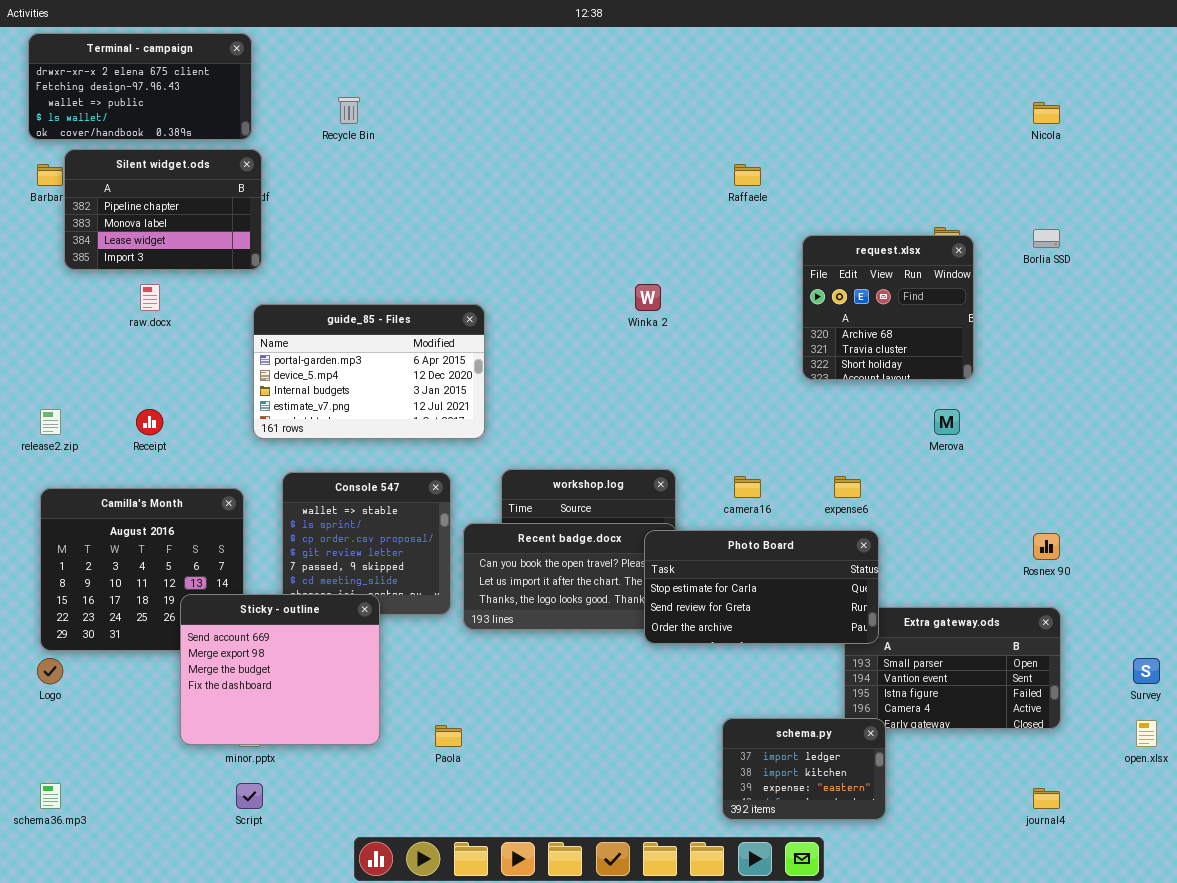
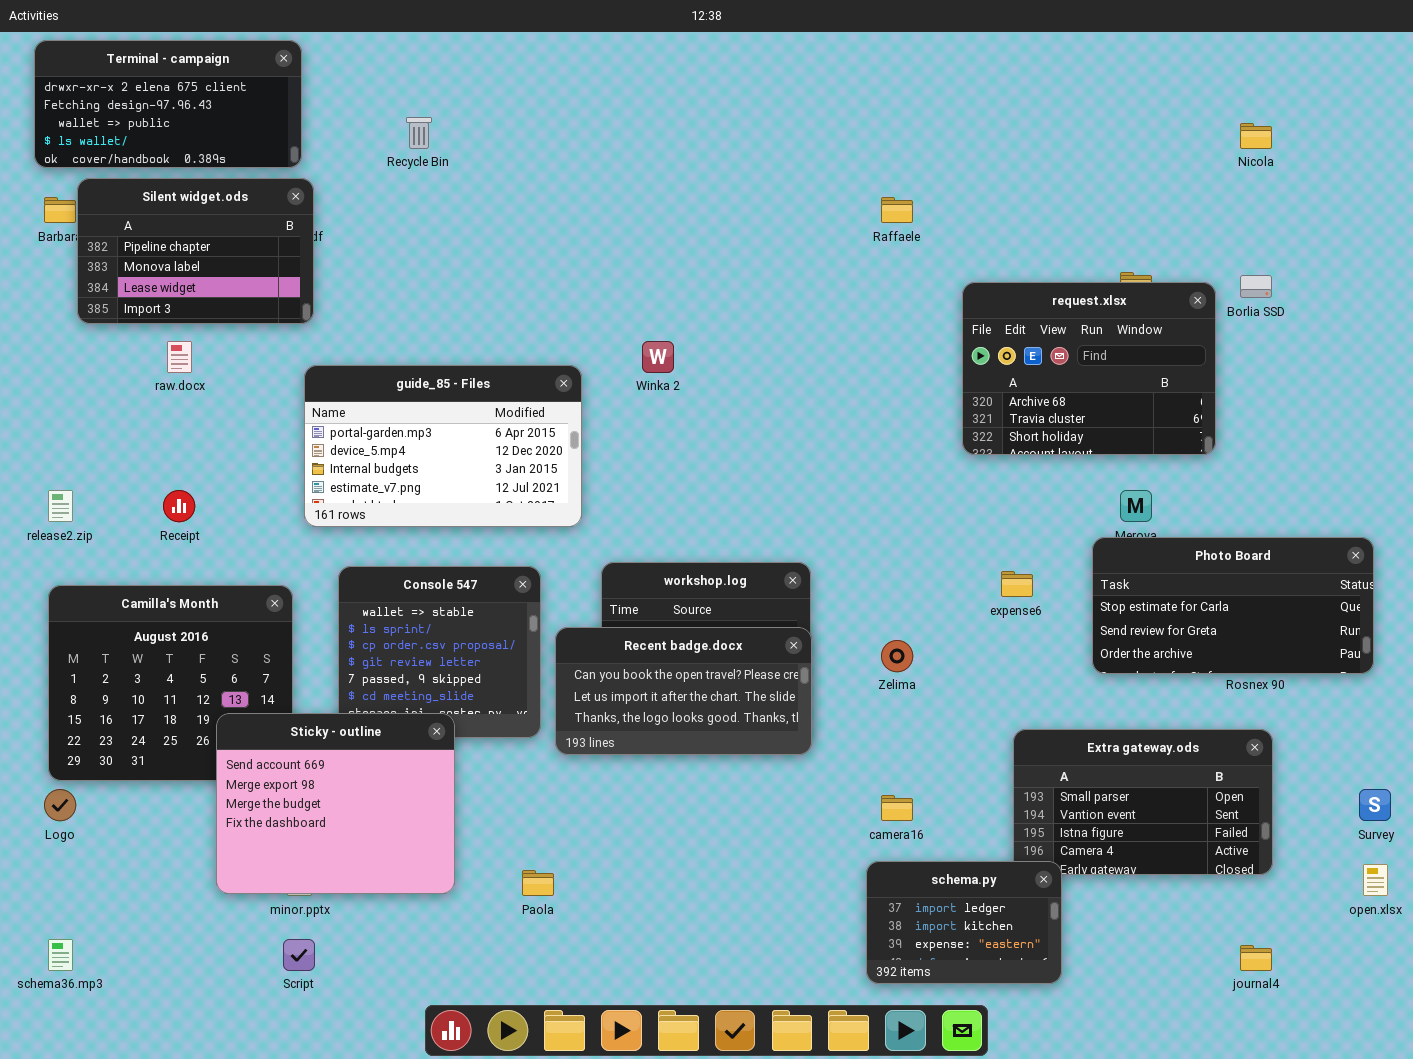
request.xlsx: [802,235,974,380] -> [962,282,1216,455], resized
Winka 2: [635,284,661,311] -> [642,341,674,373], moved
camera16: [734,476,761,498] -> [881,795,913,821], moved
Photo Board: [644,530,879,644] -> [1092,537,1374,674], moved

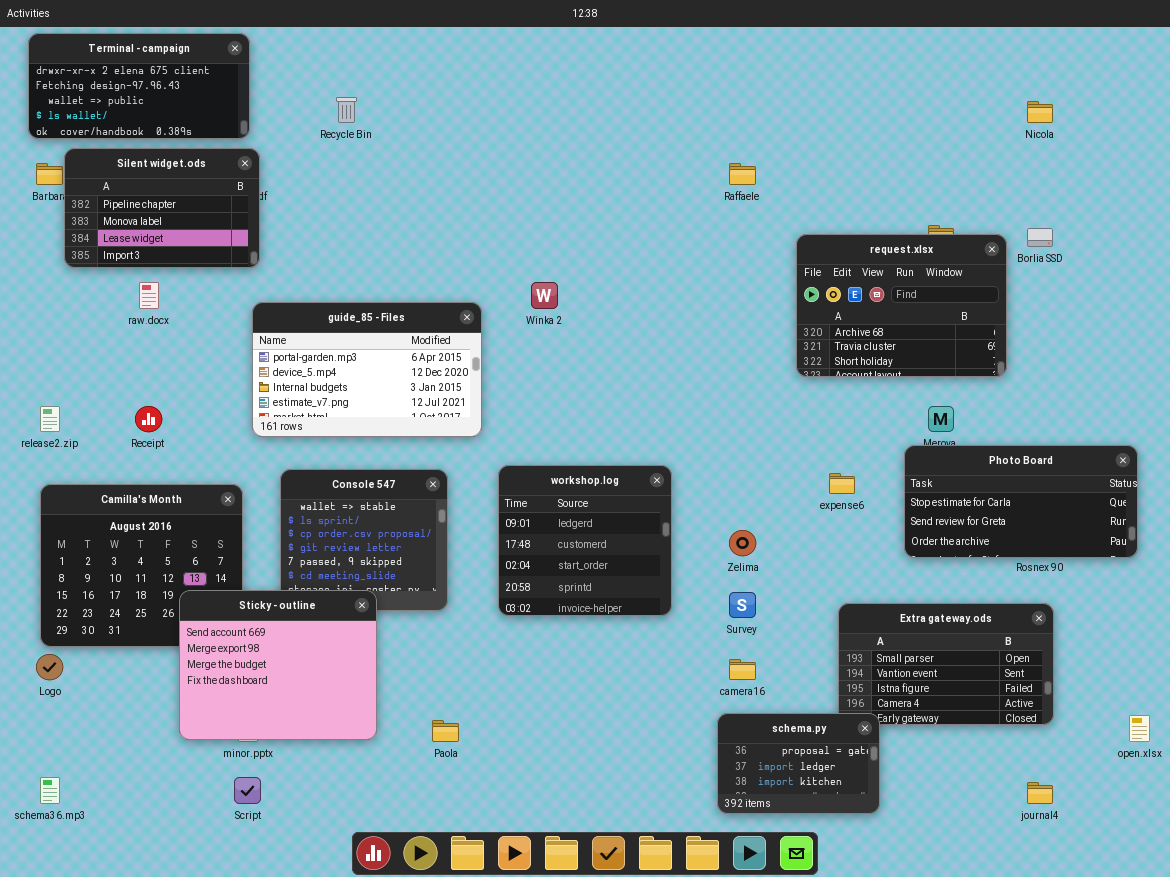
Recent badge.docx: [555,627,812,755] -> none, closed
Survey: [1359,789,1391,821] -> [729,592,756,618], moved
schema.py: [866,861,1062,984] -> [717,713,880,814], scrolled up 1 row

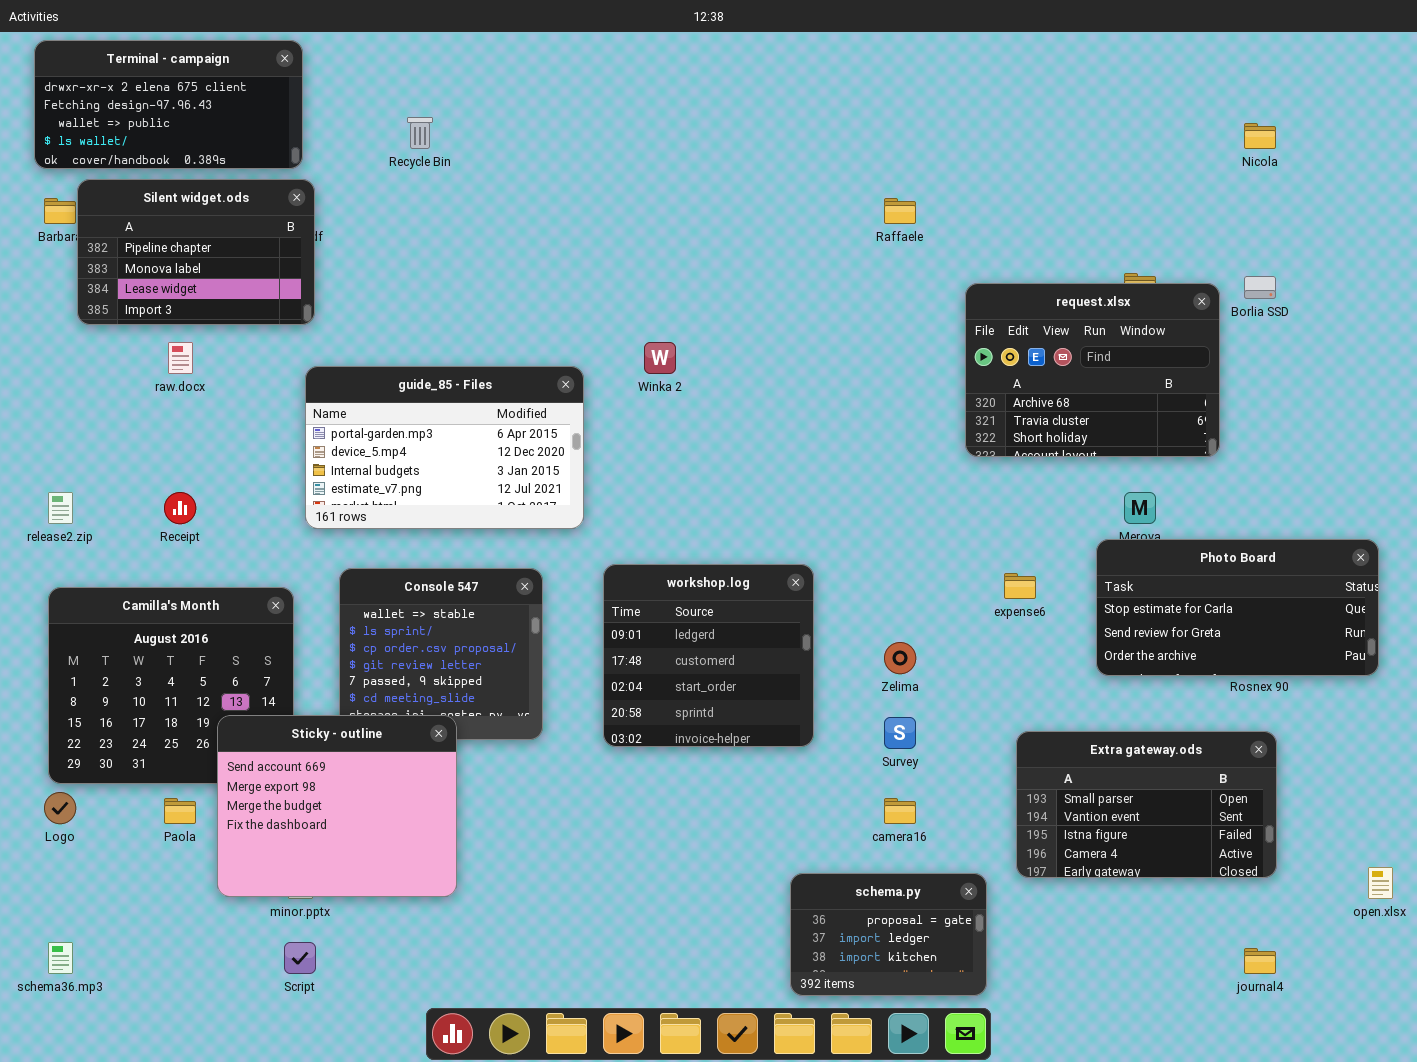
schema.py: [717,713,880,814] -> [790,873,987,996], moved
Paola: [432,720,459,742] -> [164,798,196,824], moved

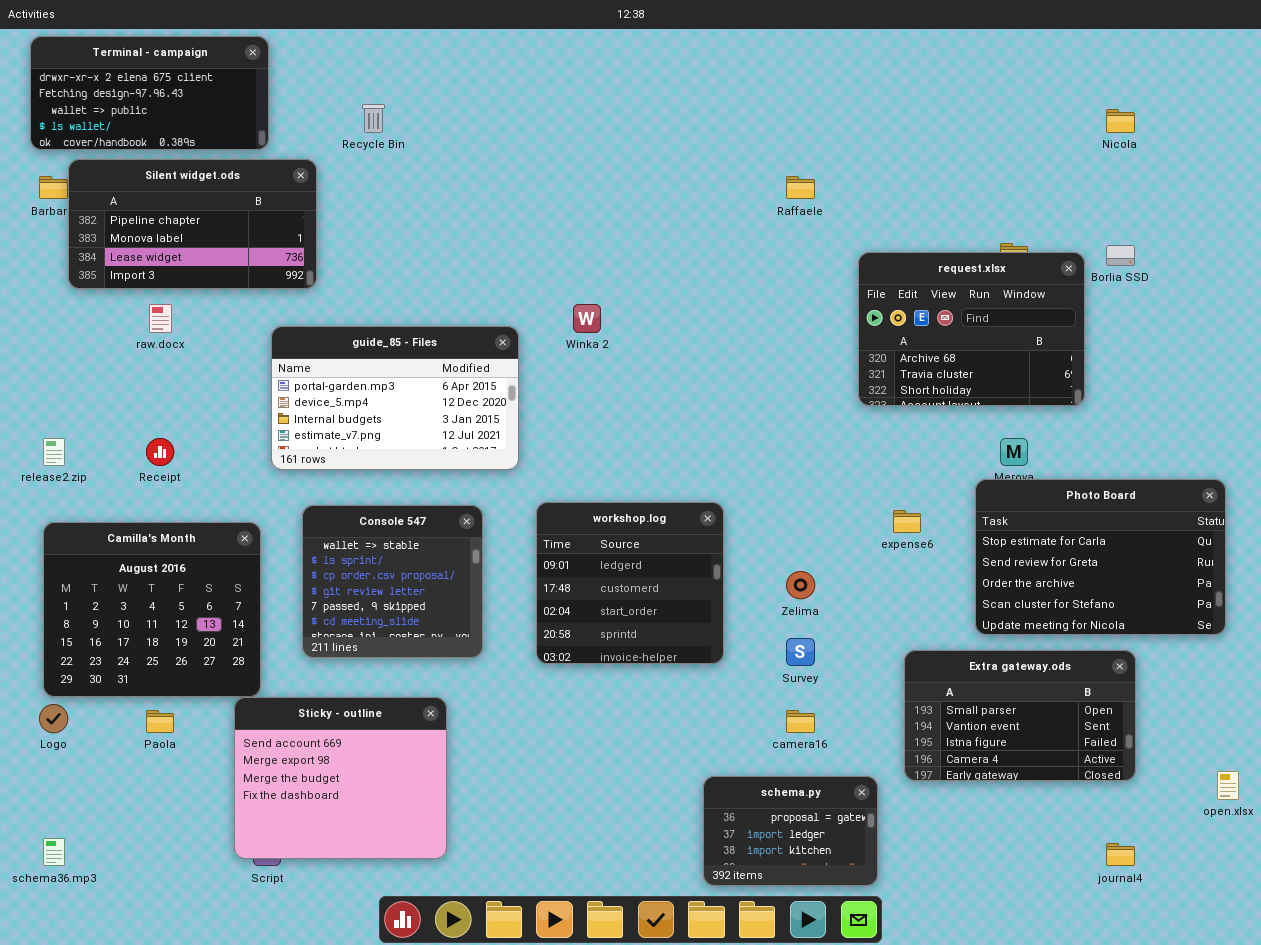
Silent widget.ods: [77,179,315,325] -> [68,159,317,289], resized
Photo Board: [1096,539,1379,676] -> [975,479,1226,635], resized
Sticky - outline: [217,715,457,897] -> [234,697,447,859], moved

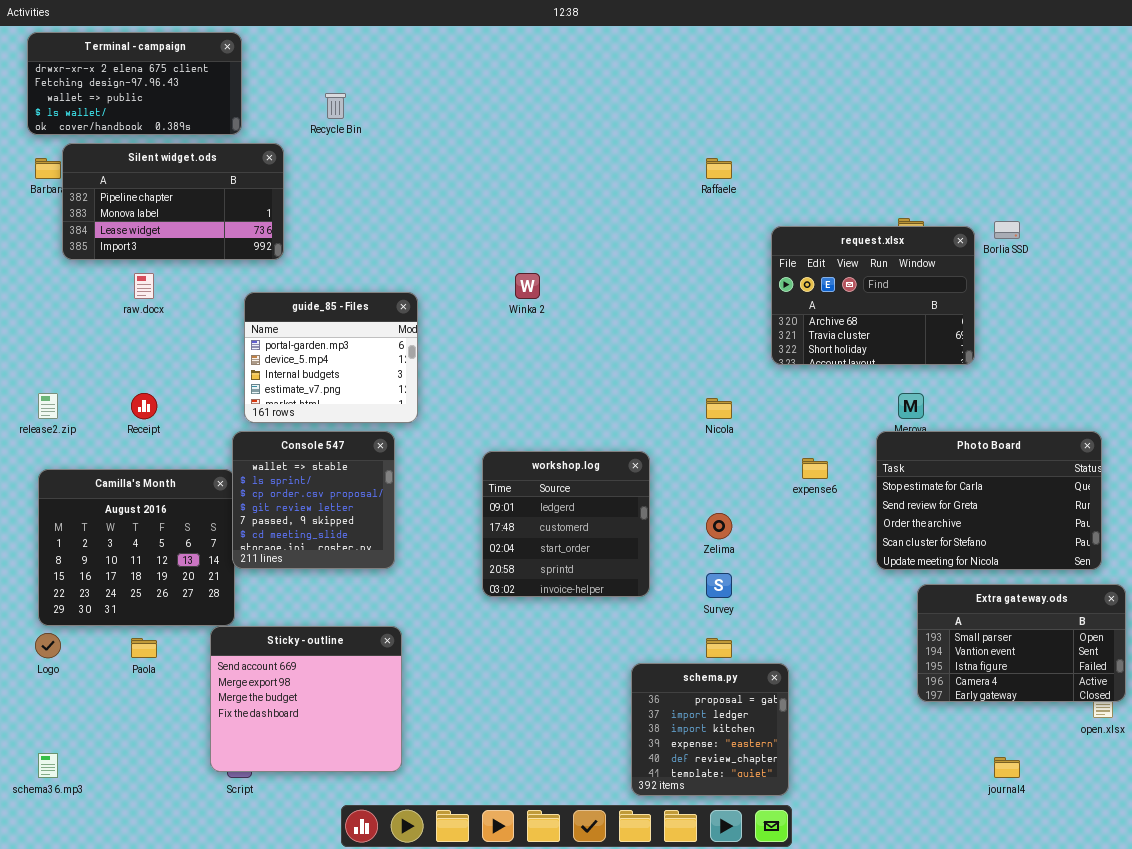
Nicola: [1106,109,1135,133] -> [706,398,732,419], moved
guide_85 - Files: [271,326,519,470] -> [244,292,418,423], resized
Console 547: [302,505,483,658] -> [232,431,395,569], moved
Extra gateway.ods: [904,650,1136,781] -> [917,584,1126,702], moved
schema.py: [703,776,878,886] -> [631,663,789,796], resized

